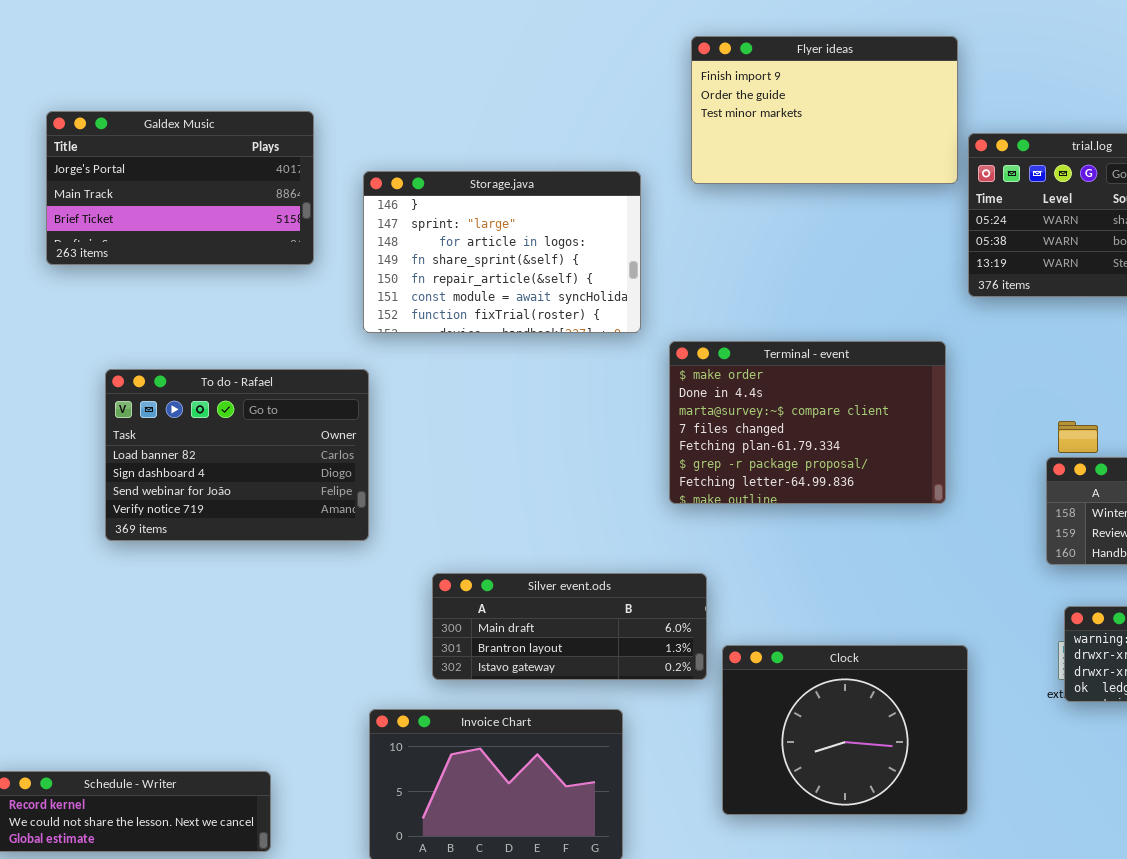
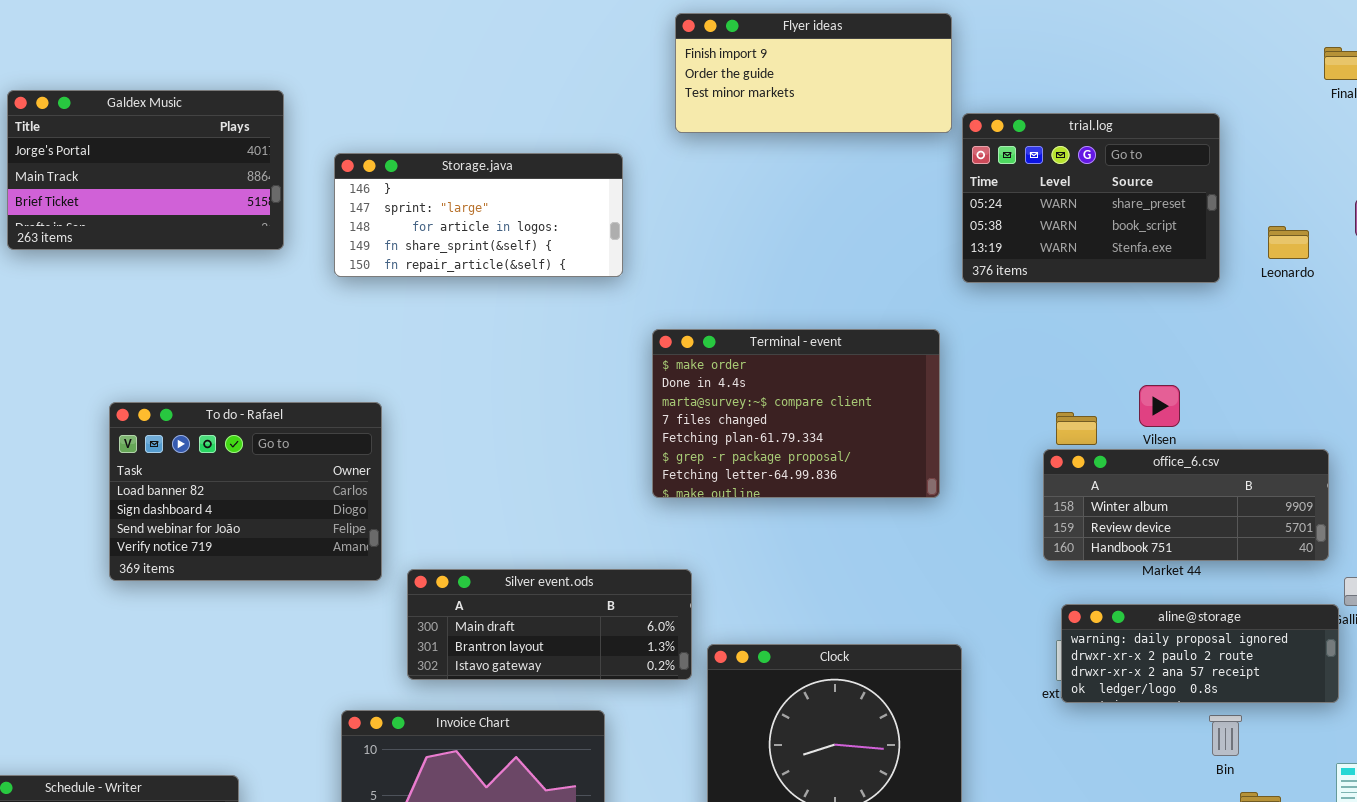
Flyer ideas: [691,36,958,184] -> [675,13,952,133], resized
Storage.java: [363,171,641,333] -> [334,153,623,277], resized
To do - Rafael: [105,369,369,541] -> [109,402,382,581], moved

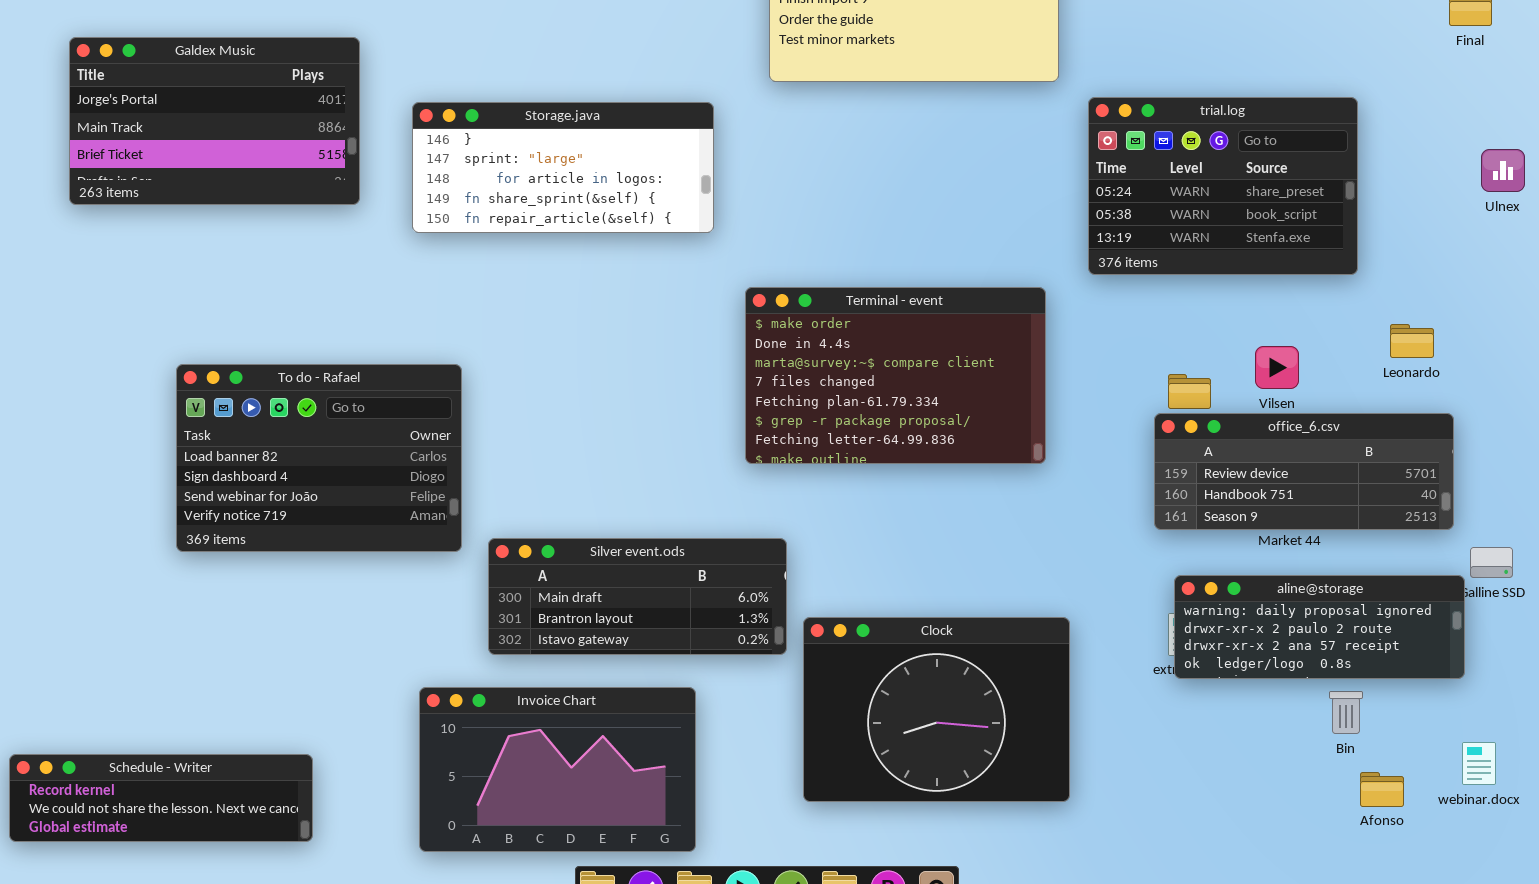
trial.log: [962,113,1220,283] -> [1088,97,1358,275], moved
Leonardo: [1268,226,1309,259] -> [1390,324,1434,358], moved
office_6.csv: [1043,449,1329,561] -> [1154,413,1454,530], scrolled down 1 row

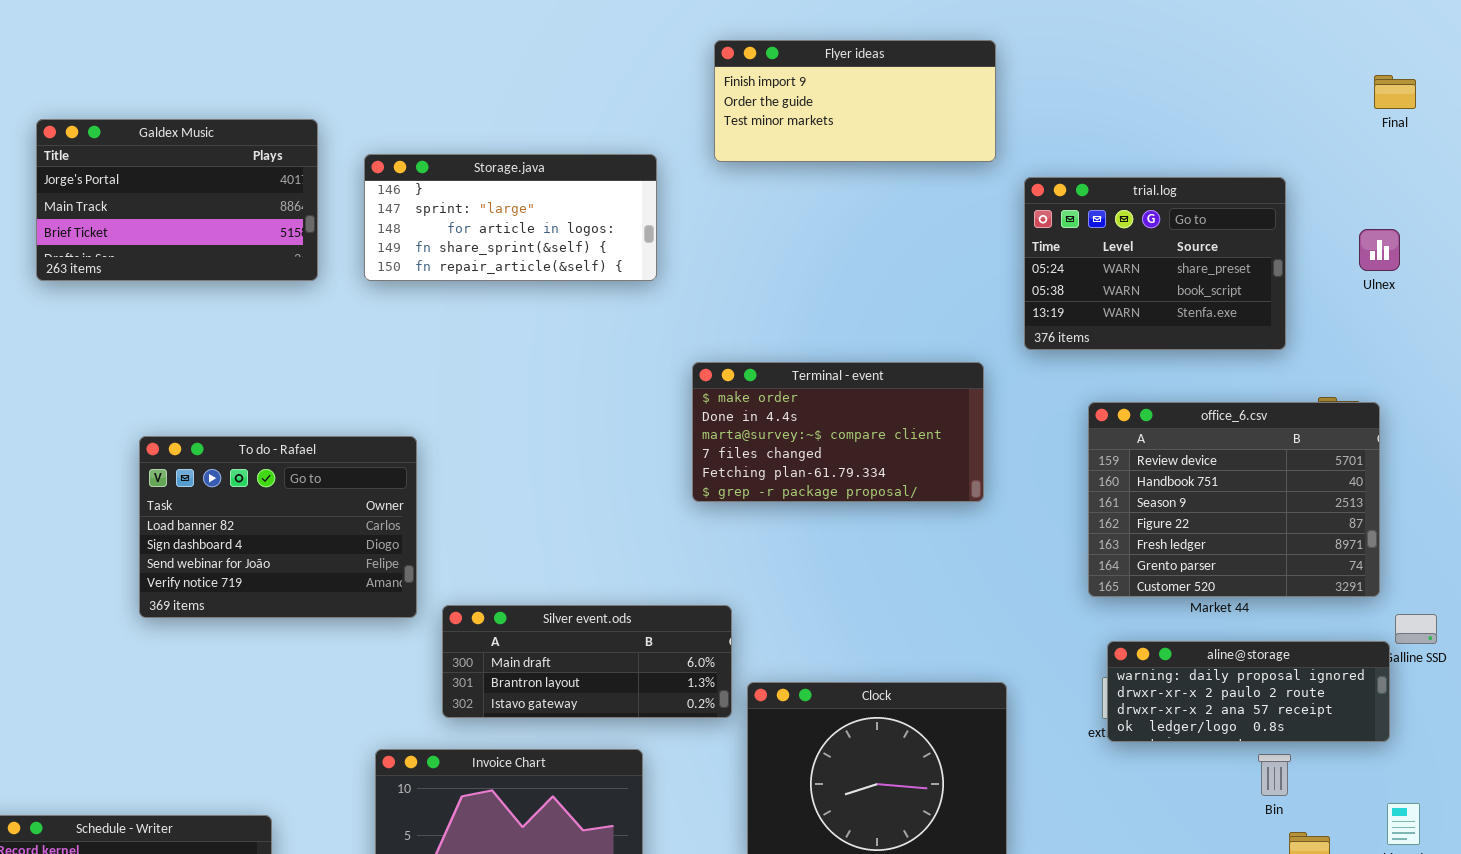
Storage.java: [412,102,714,233] -> [364,154,657,281], moved
Ulnex: [1481,149,1525,192] -> [1359,229,1400,271], moved
Terminal - event: [745,287,1046,464] -> [692,362,984,502], resized
office_6.csv: [1154,413,1454,530] -> [1088,402,1380,597], resized

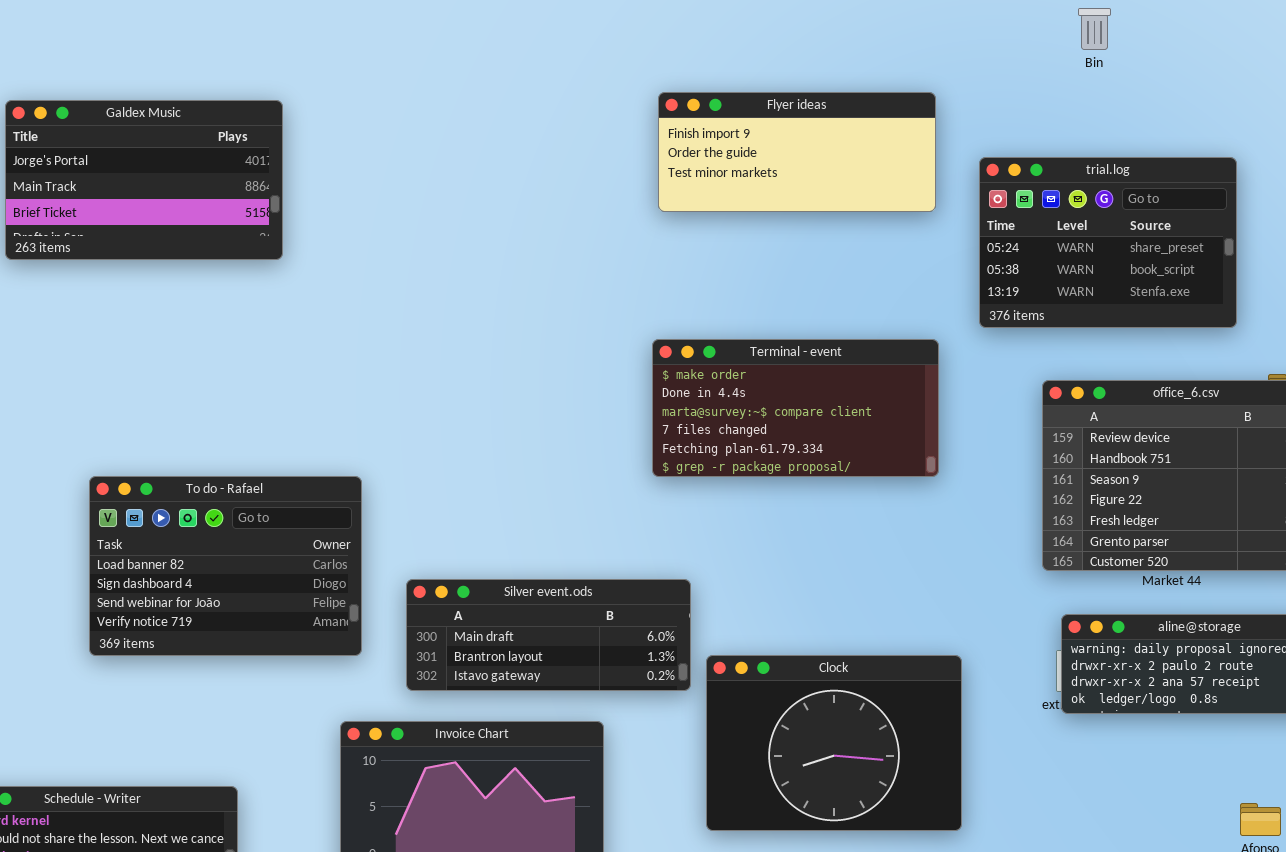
Flyer ideas: [714,40,996,162] -> [658,92,936,212], moved
Storage.java: [364,154,657,281] -> none, closed
To do - Rafael: [139,436,417,618] -> [89,476,362,656], moved
Bin: [1258,754,1291,796] -> [1078,8,1111,50], moved

